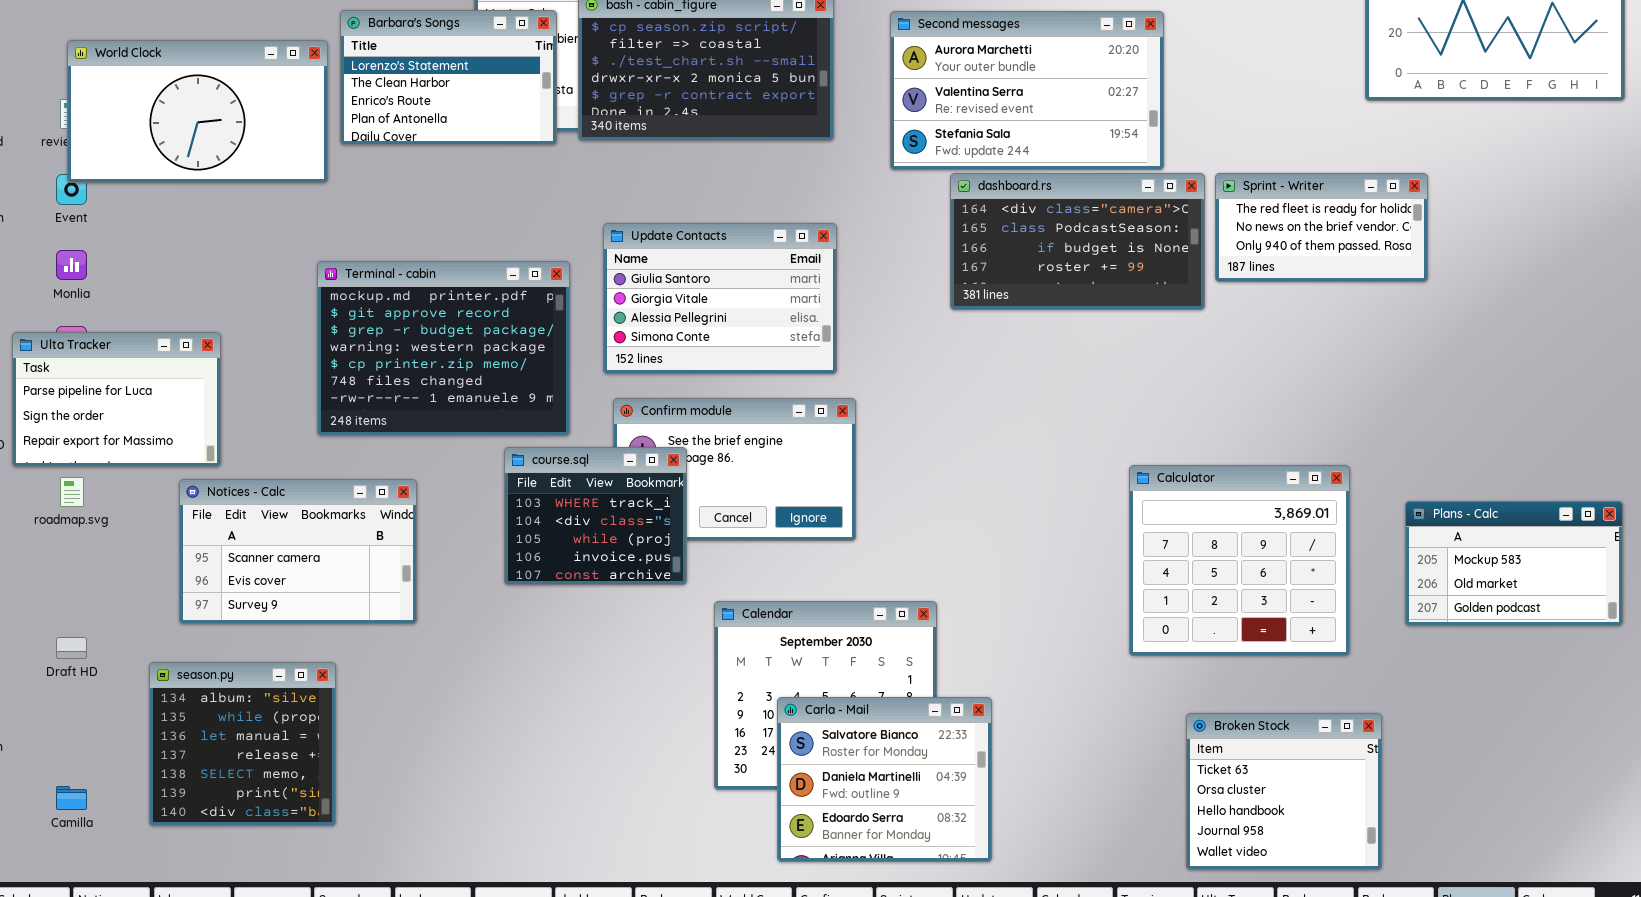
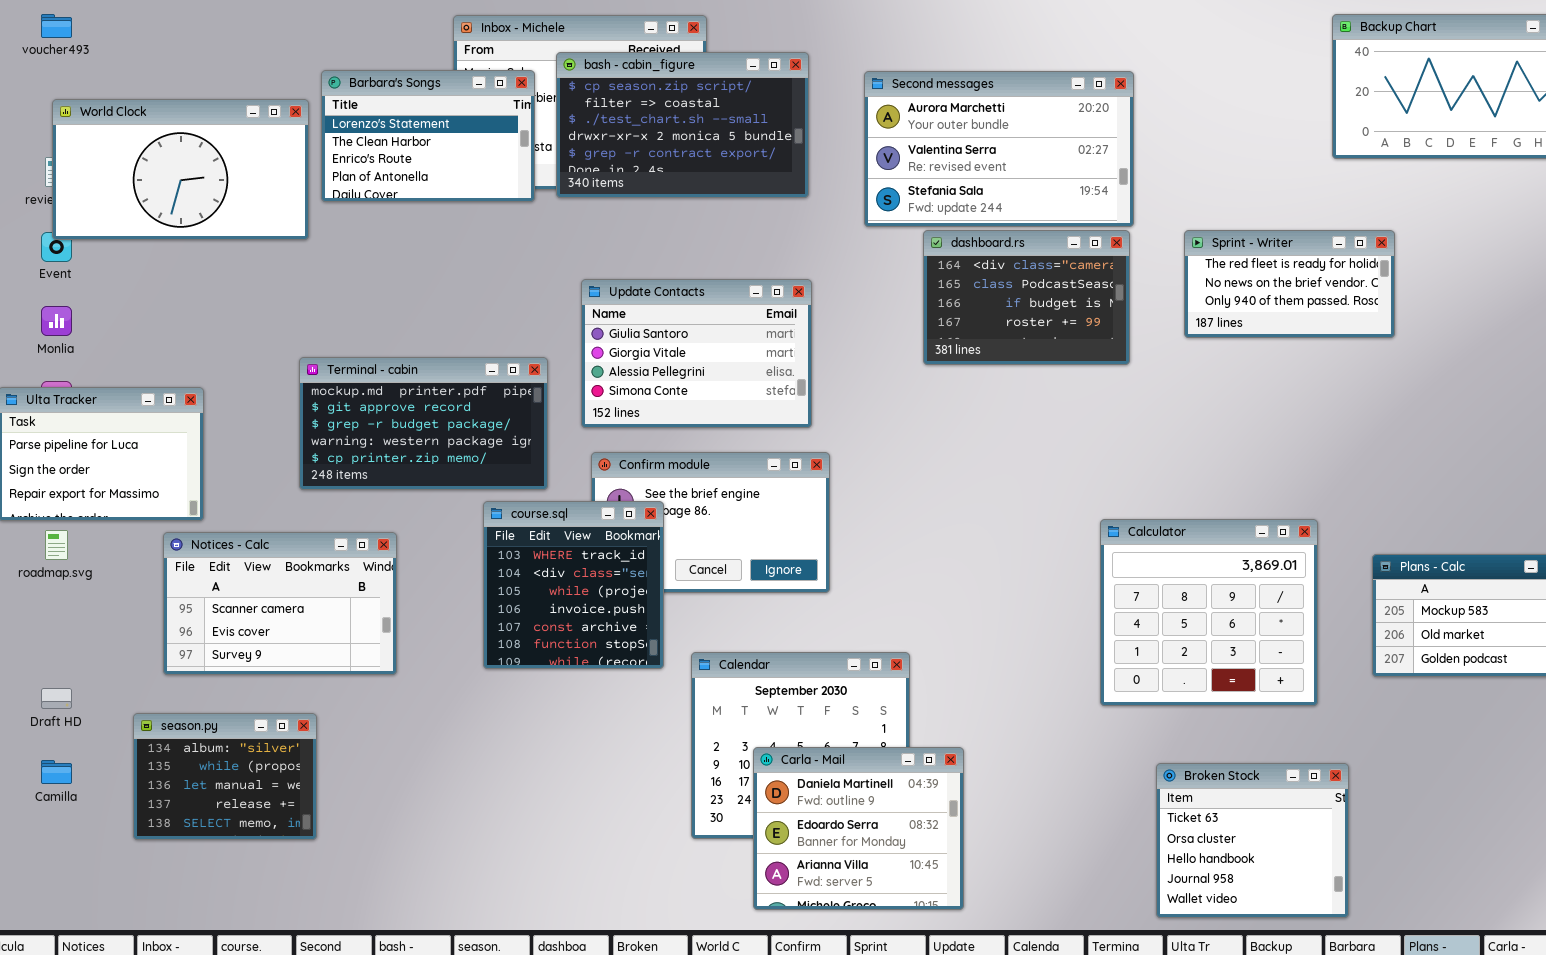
dashboard.rs: [950,173,1205,310] -> [923,230,1130,365], resized
Terminal - cabin: [317,261,570,436] -> [299,357,548,490], resized
course.sql: [504,447,687,585] -> [483,501,664,669], resized
season.py: [149,662,336,826] -> [133,713,317,840], resized
Carla - Mail: [777,697,992,862] -> [753,747,964,910], scrolled down 1 row
Camilla: [56,786,87,810] -> [41,760,72,784], moved

